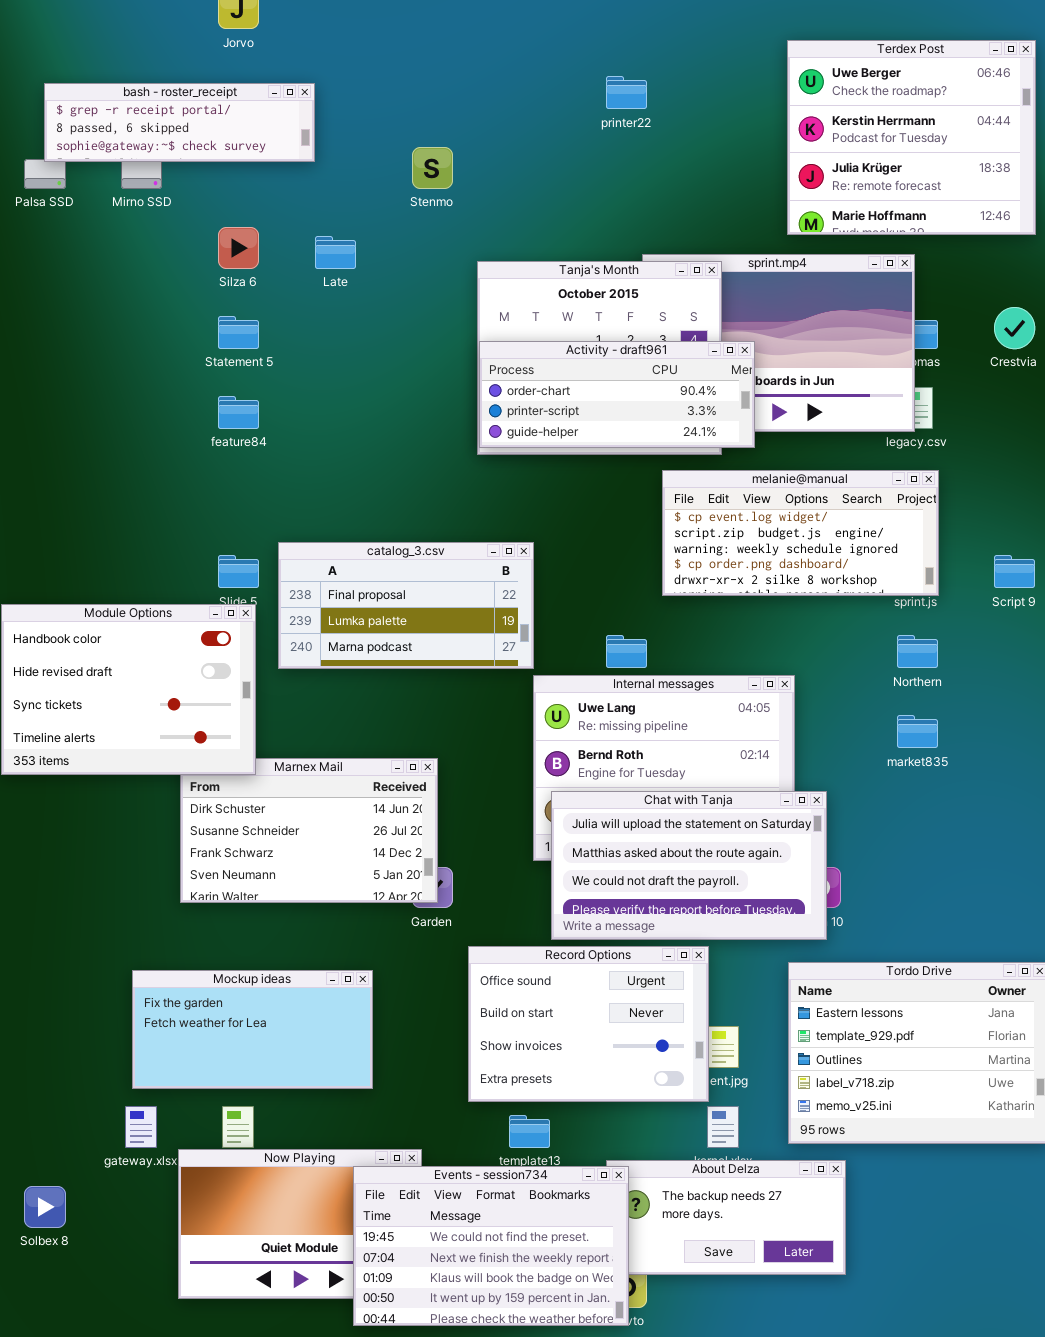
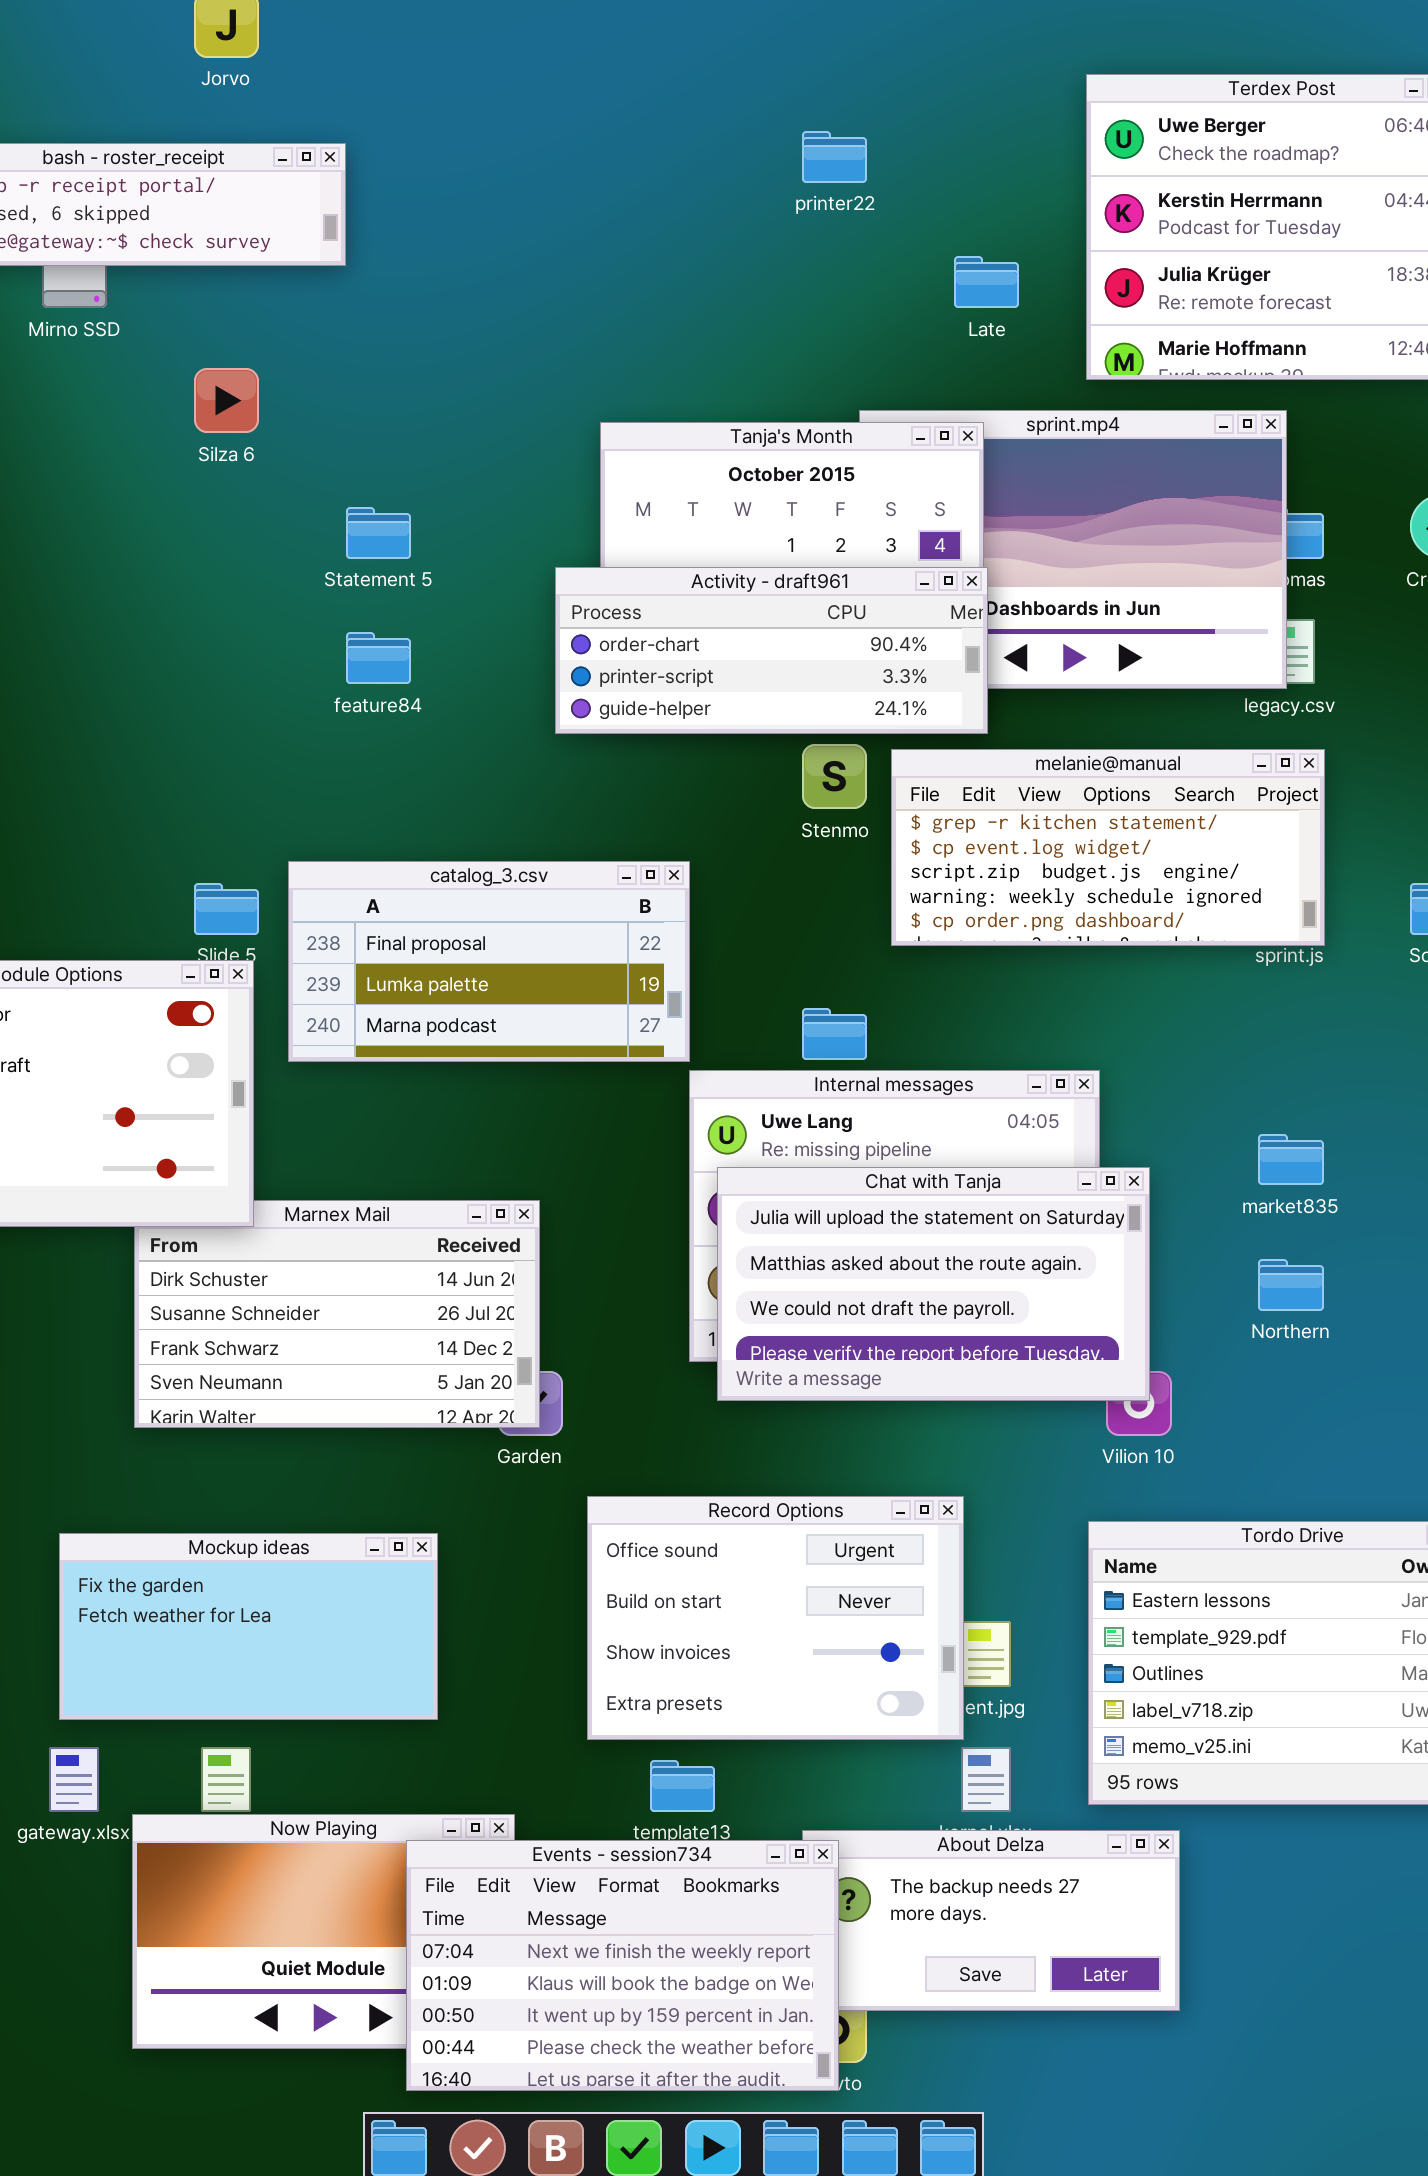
Stenmo: [412,147,453,189] -> [802,744,867,809], moved
Late: [315,236,356,269] -> [954,256,1019,308], moved
Statement 5: [218,316,259,349] -> [346,507,411,559], moved
Activity - draft961: [479,341,755,448] -> [555,567,988,734], moved
feature84: [218,396,259,429] -> [346,632,411,684], moved
melanie@manual: [662,470,939,596] -> [891,749,1325,946], scrolled up 1 row
Northern: [897,635,938,668] -> [1258,1259,1324,1311], moved
Chat with Tanja: [551,791,827,940] -> [717,1167,1150,1401], moved
Events - session734: [353,1166,629,1326] -> [406,1840,839,2091], scrolled down 1 row

